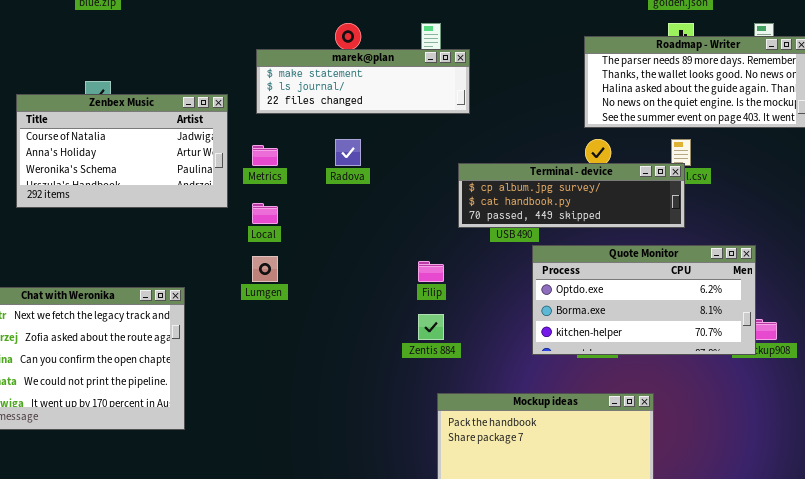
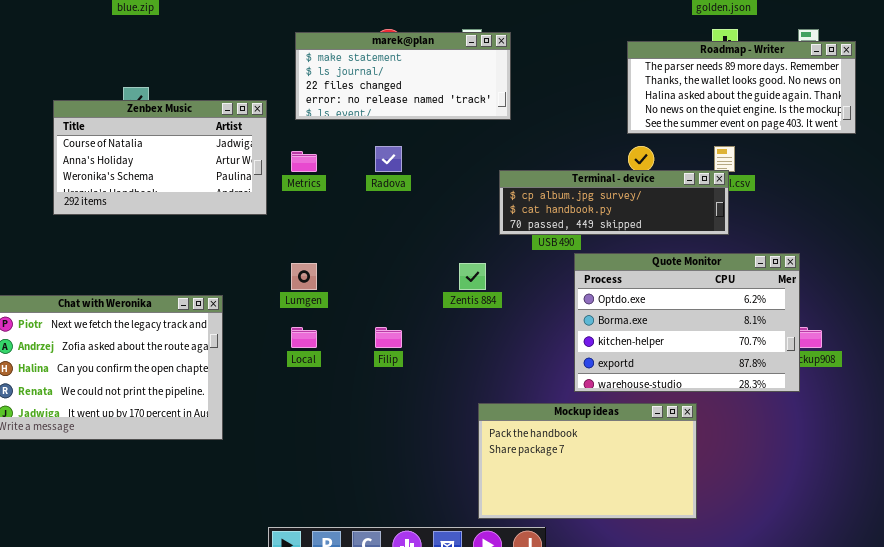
marek@plan: [256,49,470,114] -> [295,32,511,120], resized
Local: [252,203,278,224] -> [291,327,317,348], moved
Quote Monitor: [532,245,756,355] -> [574,253,800,392], resized
Filip: [418,261,444,282] -> [375,327,402,348], moved
Zentis 884: [418,314,444,340] -> [459,263,486,290], moved

